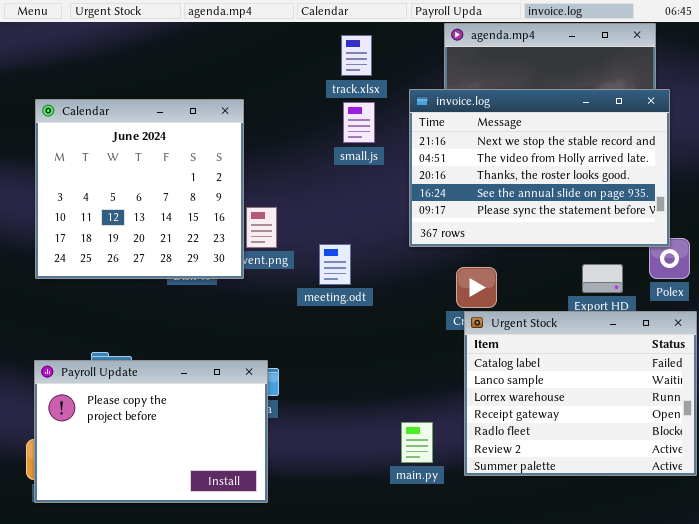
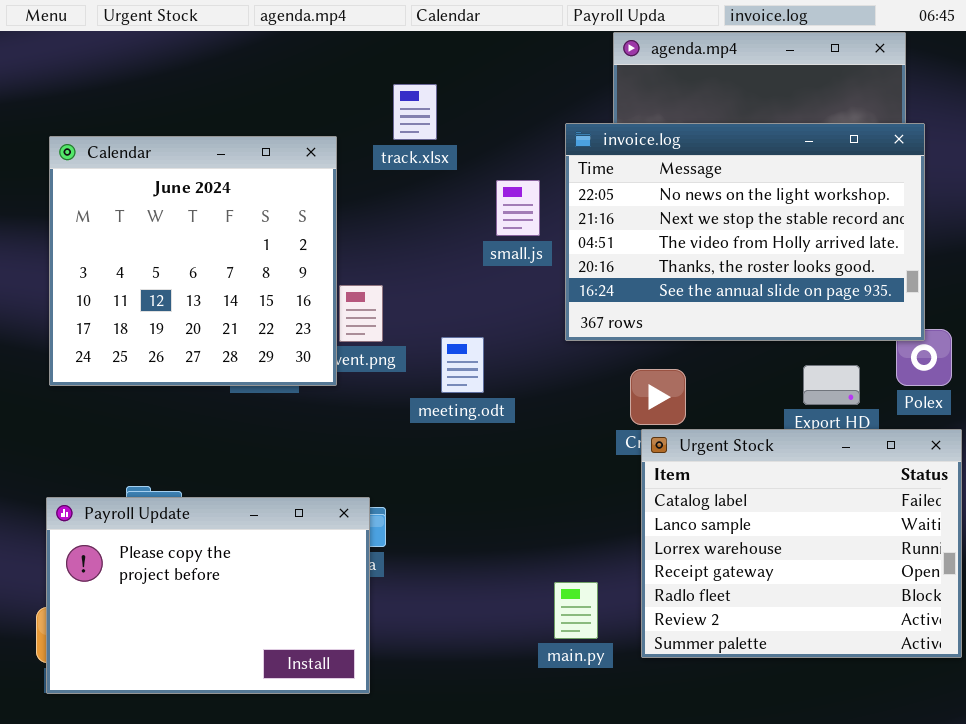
track.xlsx: [341,35,372,76] -> [393,84,437,140], moved
invoice.log: [409,89,670,247] -> [565,123,925,341], scrolled up 1 row
small.js: [343,102,375,143] -> [496,180,540,236], moved

